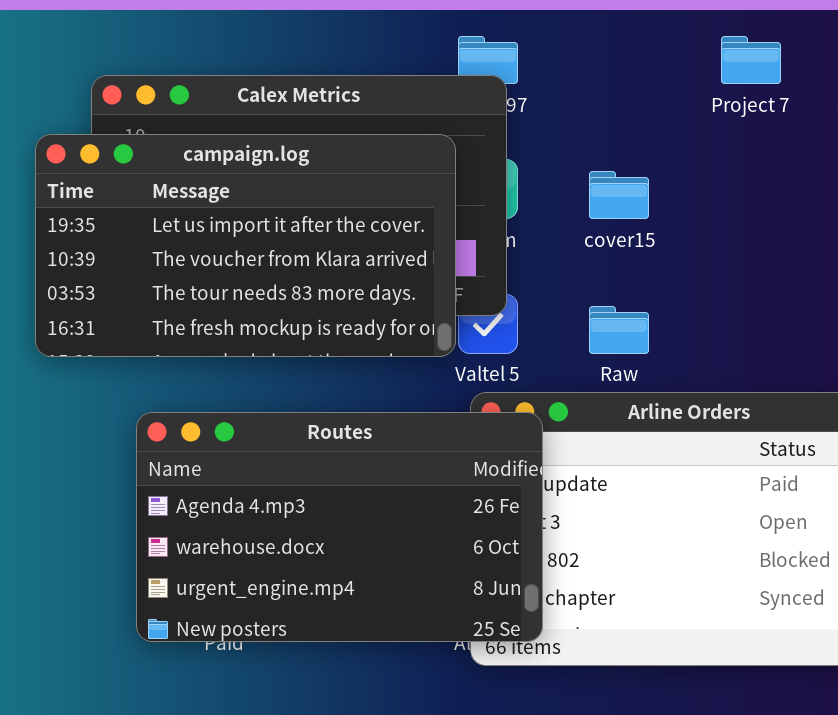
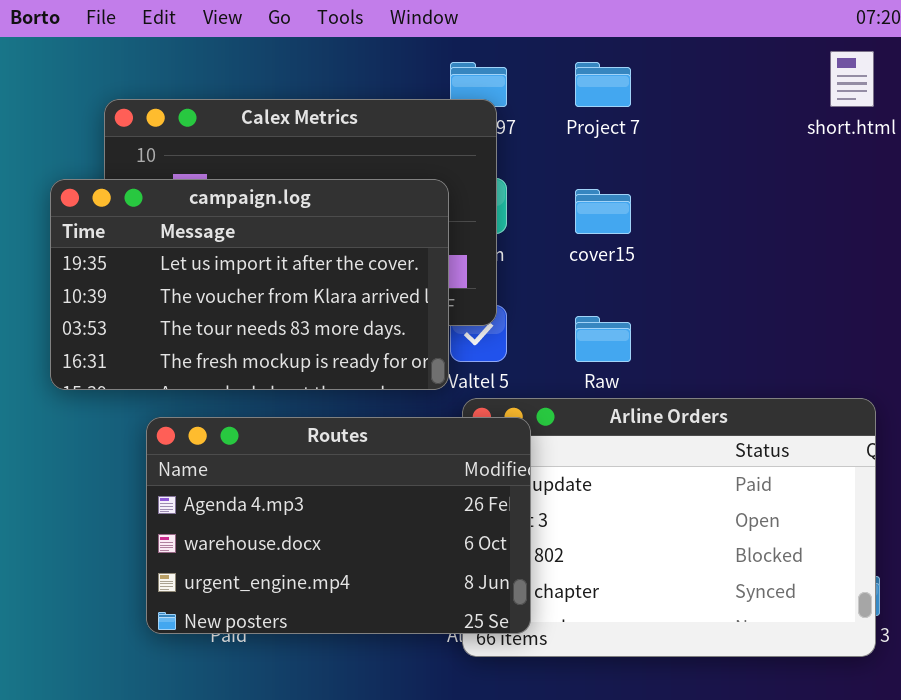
Project 7: [721,36,781,84] -> [575,62,631,107], moved
campaign.log: [35,134,456,357] -> [50,179,449,390], moved

